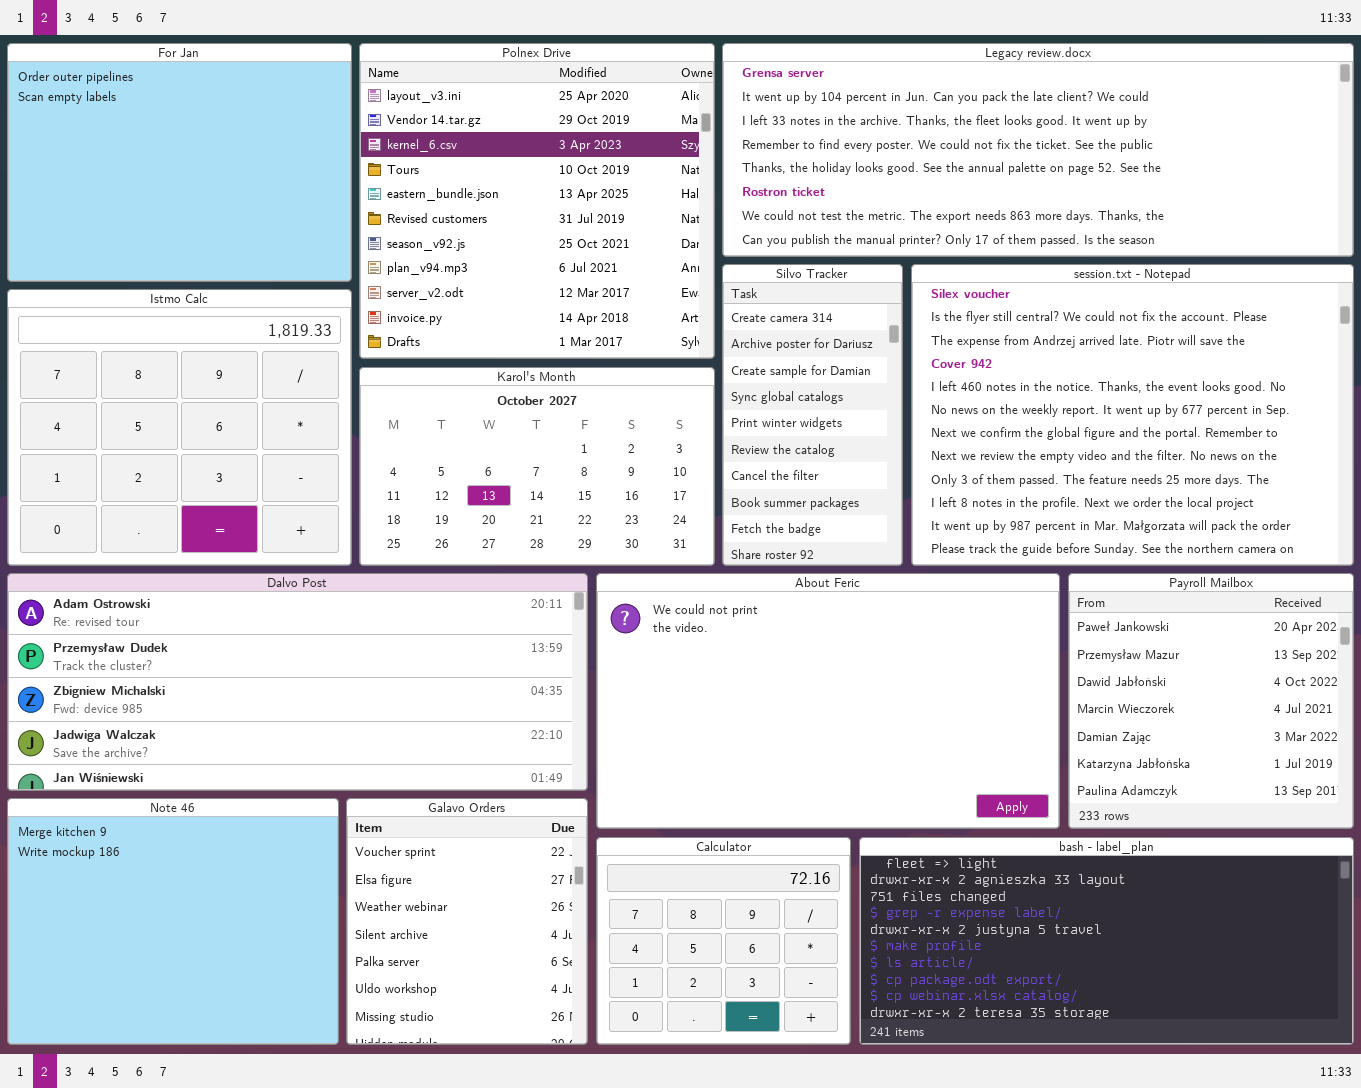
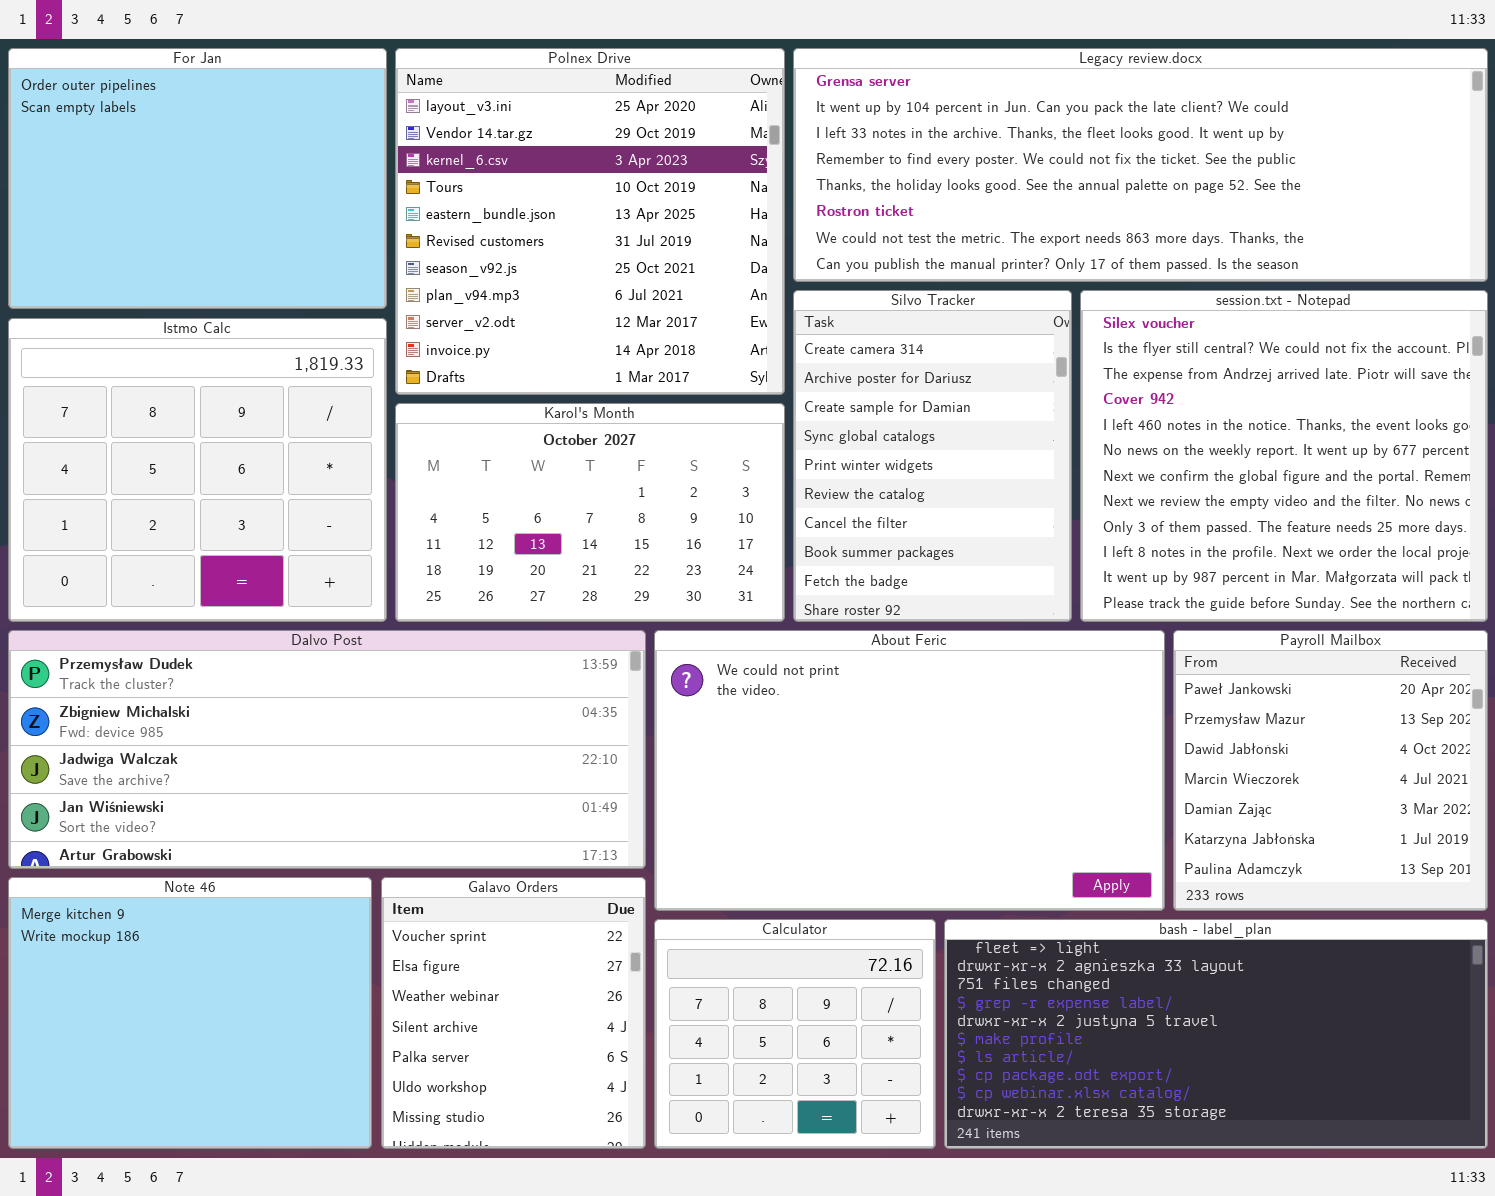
Silvo Tracker: [722,264,903,566] -> [793,290,1072,622], resized
session.txt - Notepad: [911,264,1354,566] -> [1080,290,1488,622], resized
Dalvo Post: [7,573,588,791] -> [8,630,646,869], scrolled down 1 row

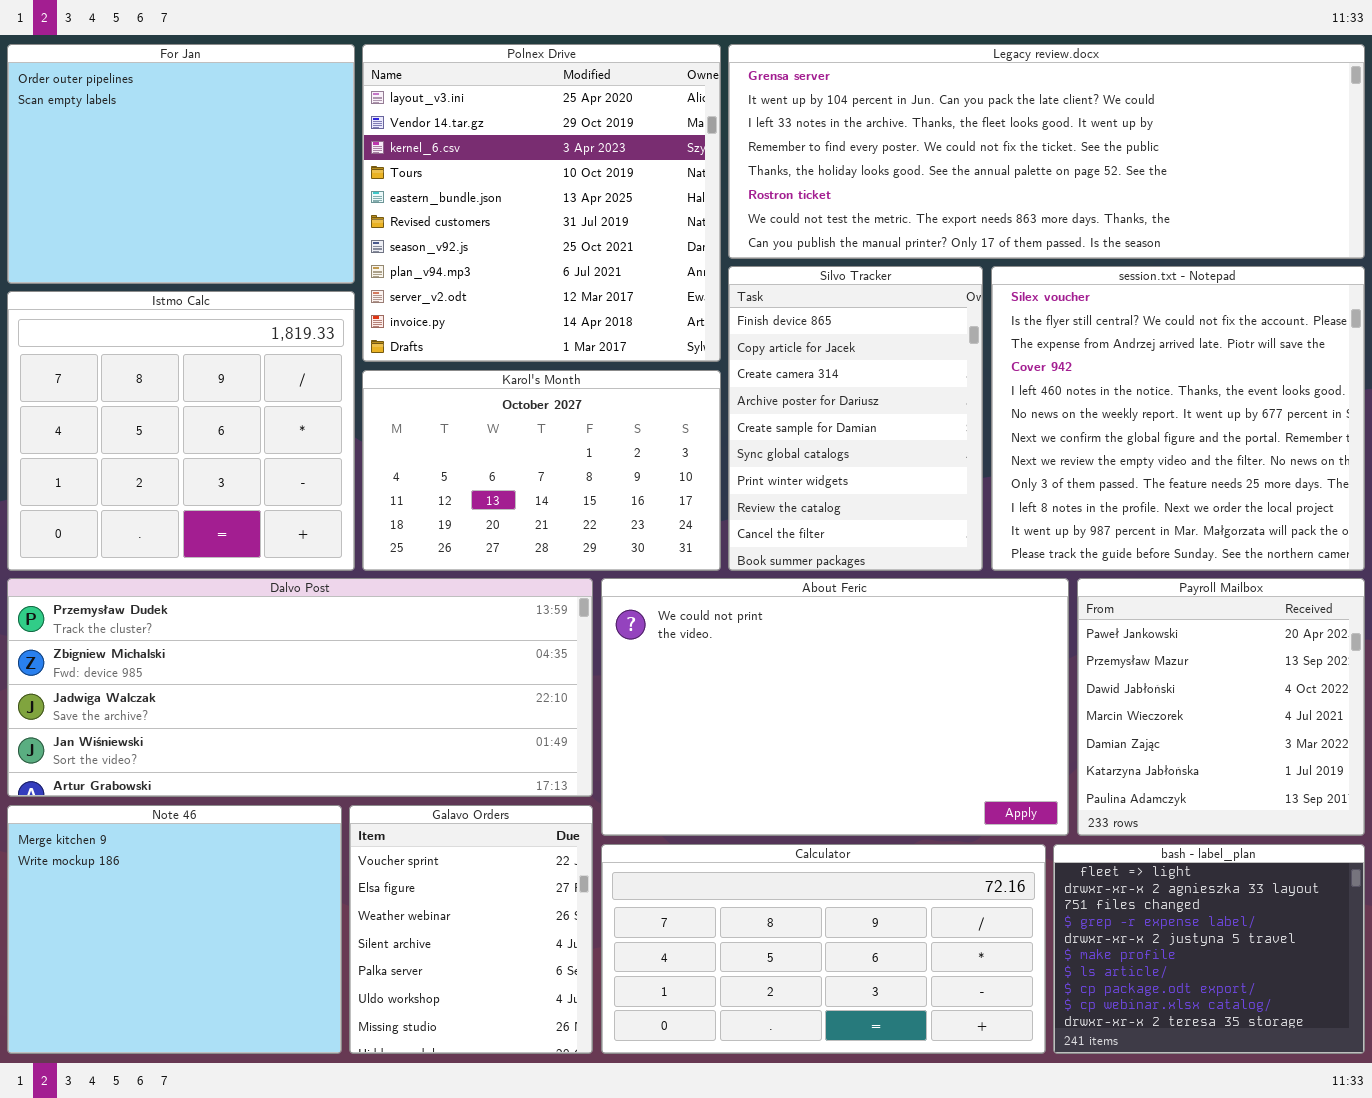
Silvo Tracker: [793,290,1072,622] -> [728,266,983,571], scrolled up 2 rows
Calculator: [654,919,936,1149] -> [601,844,1046,1054], resized
bash - label_plan: [944,919,1488,1149] -> [1053,844,1365,1054], resized

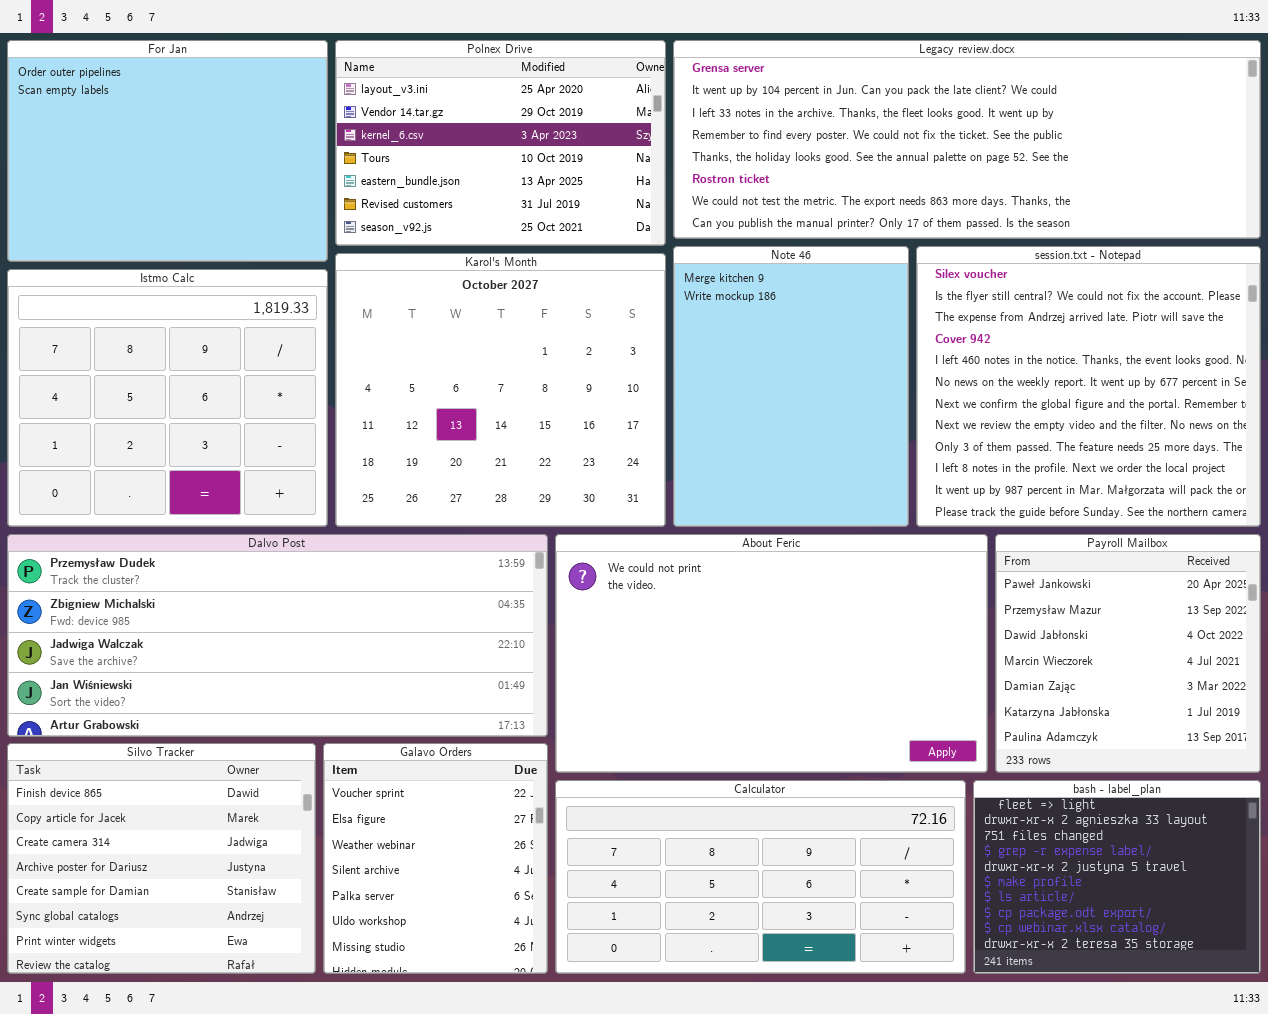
Polnex Drive: [362,44,721,362] -> [335,40,666,246], resized
Silvo Tracker: [728,266,983,571] -> [7,743,316,974], moved, resized
Karol's Month: [362,370,721,571] -> [335,253,666,527], resized
Note 46: [7,805,342,1054] -> [673,246,909,527], moved, resized

